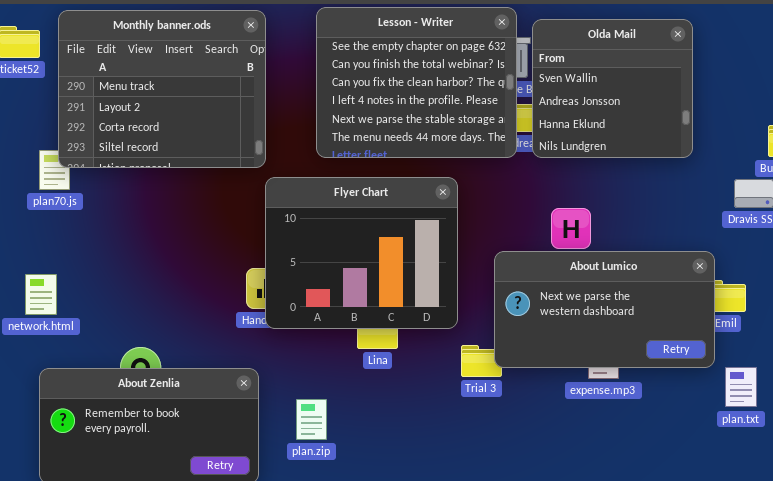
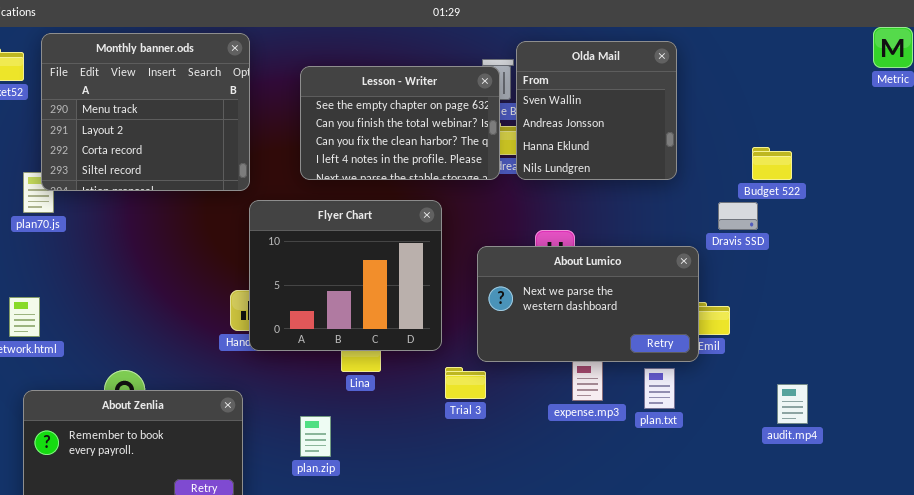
Lesson - Writer: [316,7,517,158] -> [300,66,500,180], resized
About Lumico: [494,251,715,368] -> [477,246,699,362], moved
plan.txt: [725,367,757,407] -> [644,368,675,409], moved
plan.zip: [296,399,327,440] -> [300,416,331,457], moved

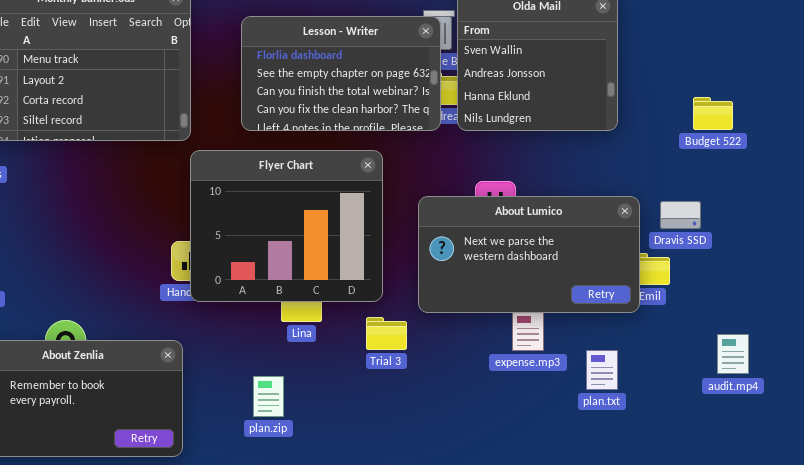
Lesson - Writer: [300,66,500,180] -> [241,16,441,131], scrolled up 1 row
Dravis SSD: [718,202,758,230] -> [660,201,701,229], moved
Trial 3: [445,367,486,399] -> [366,317,407,350], moved
plan.txt: [644,368,675,409] -> [586,350,618,390], moved
plan.zip: [300,416,331,457] -> [253,376,284,417], moved

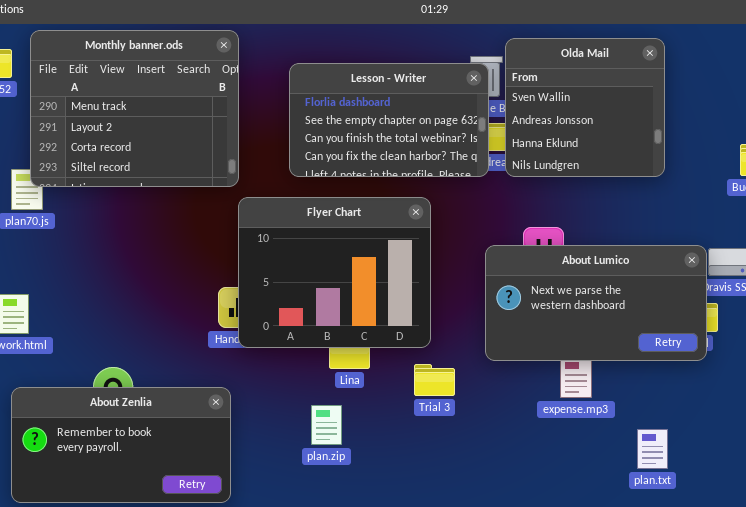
About Lumico: [418,196,640,313] -> [485,245,707,361], moved
plan.txt: [586,350,618,390] -> [637,429,668,469], moved
plan.zip: [253,376,284,417] -> [311,405,342,445], moved

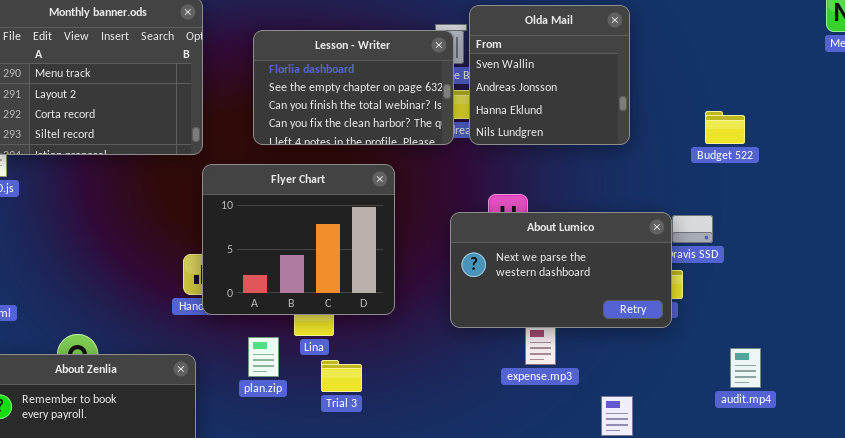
Trial 3: [414,364,455,396] -> [321,360,362,392], moved
plan.zip: [311,405,342,445] -> [248,337,279,377], moved

